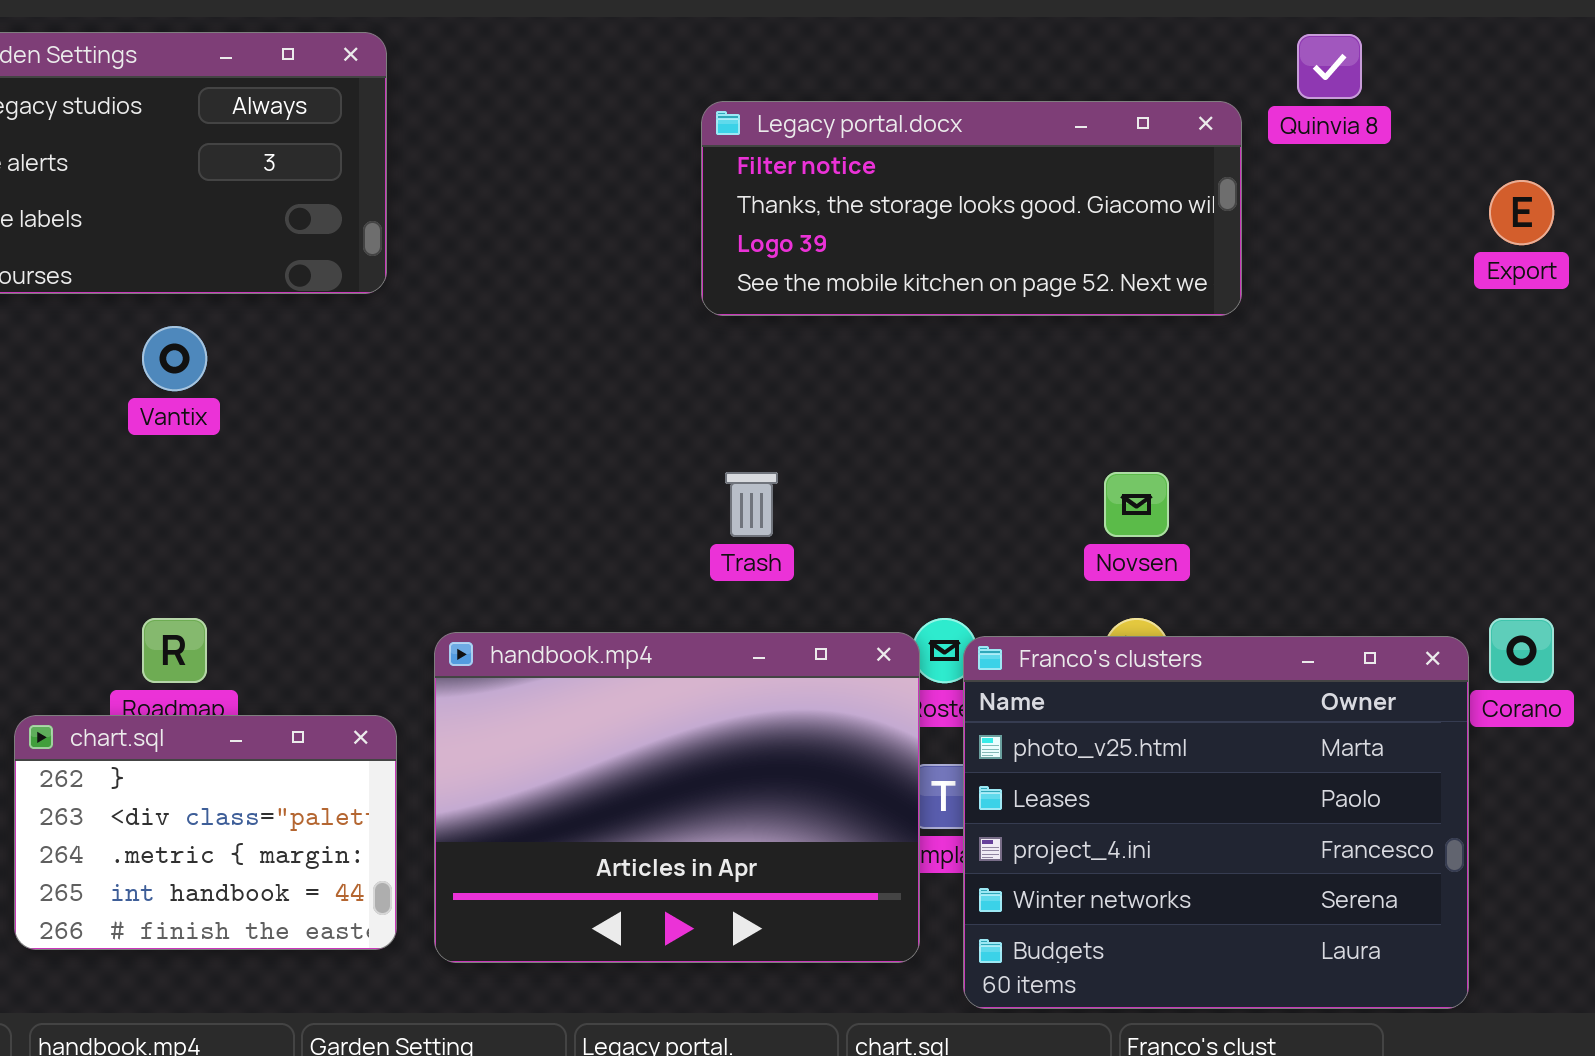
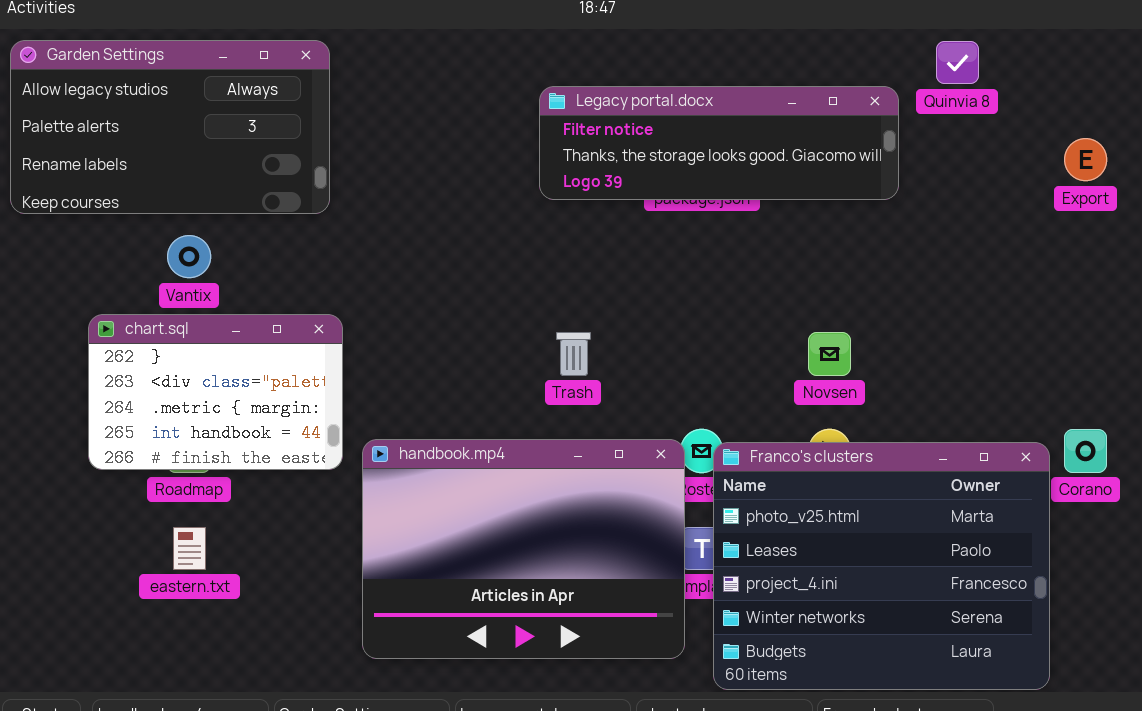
Legacy portal.docx: [701,101,1242,316] -> [539,86,899,200], resized
chart.sql: [14,715,397,950] -> [88,314,343,470], moved

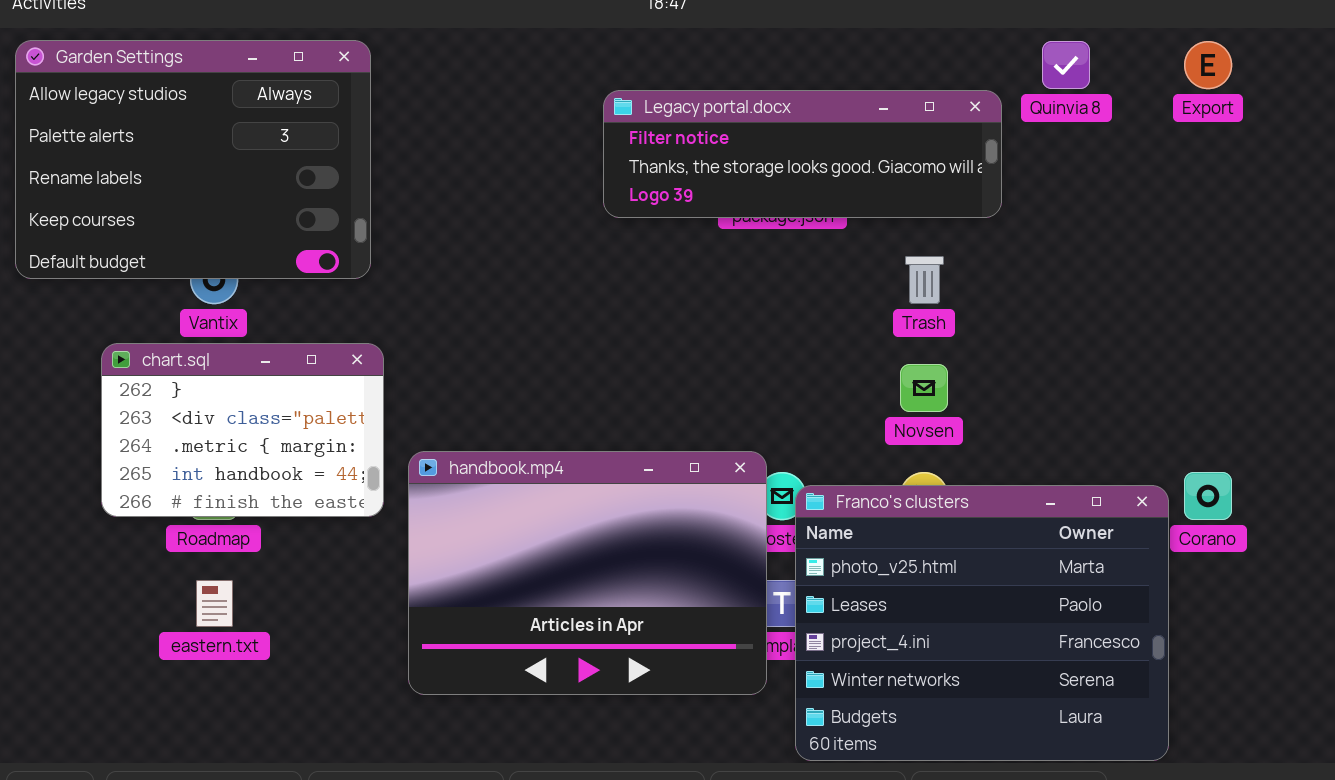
Garden Settings: [10,40,330,214] -> [15,40,371,279], resized
Export: [1064,138,1107,181] -> [1184,41,1232,89], moved
Trash: [556,332,591,376] -> [905,256,944,304], moved
handbook.mp4: [362,439,685,659] -> [408,451,767,695], moved

